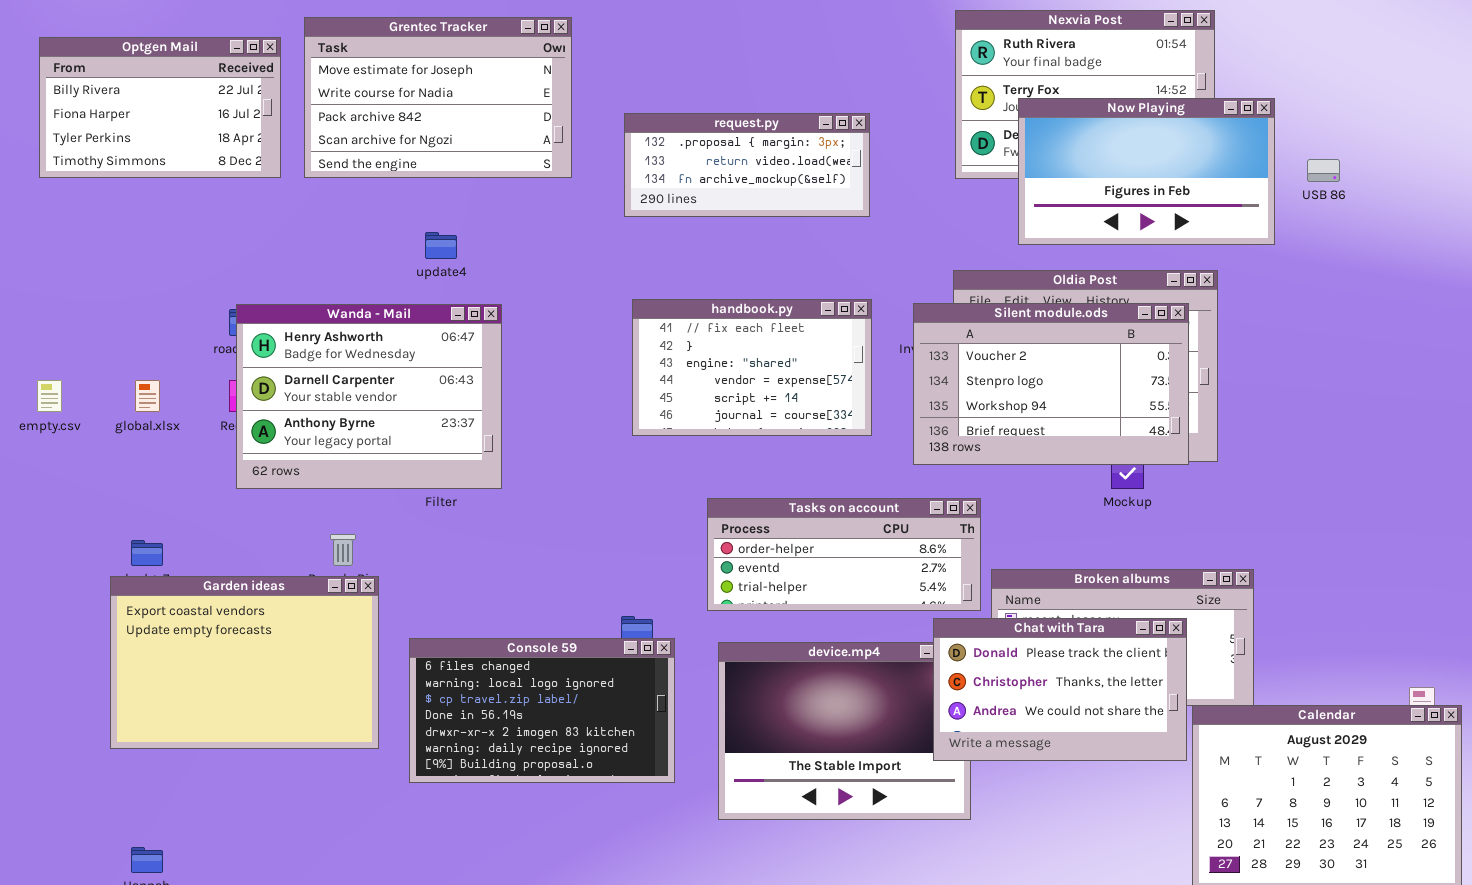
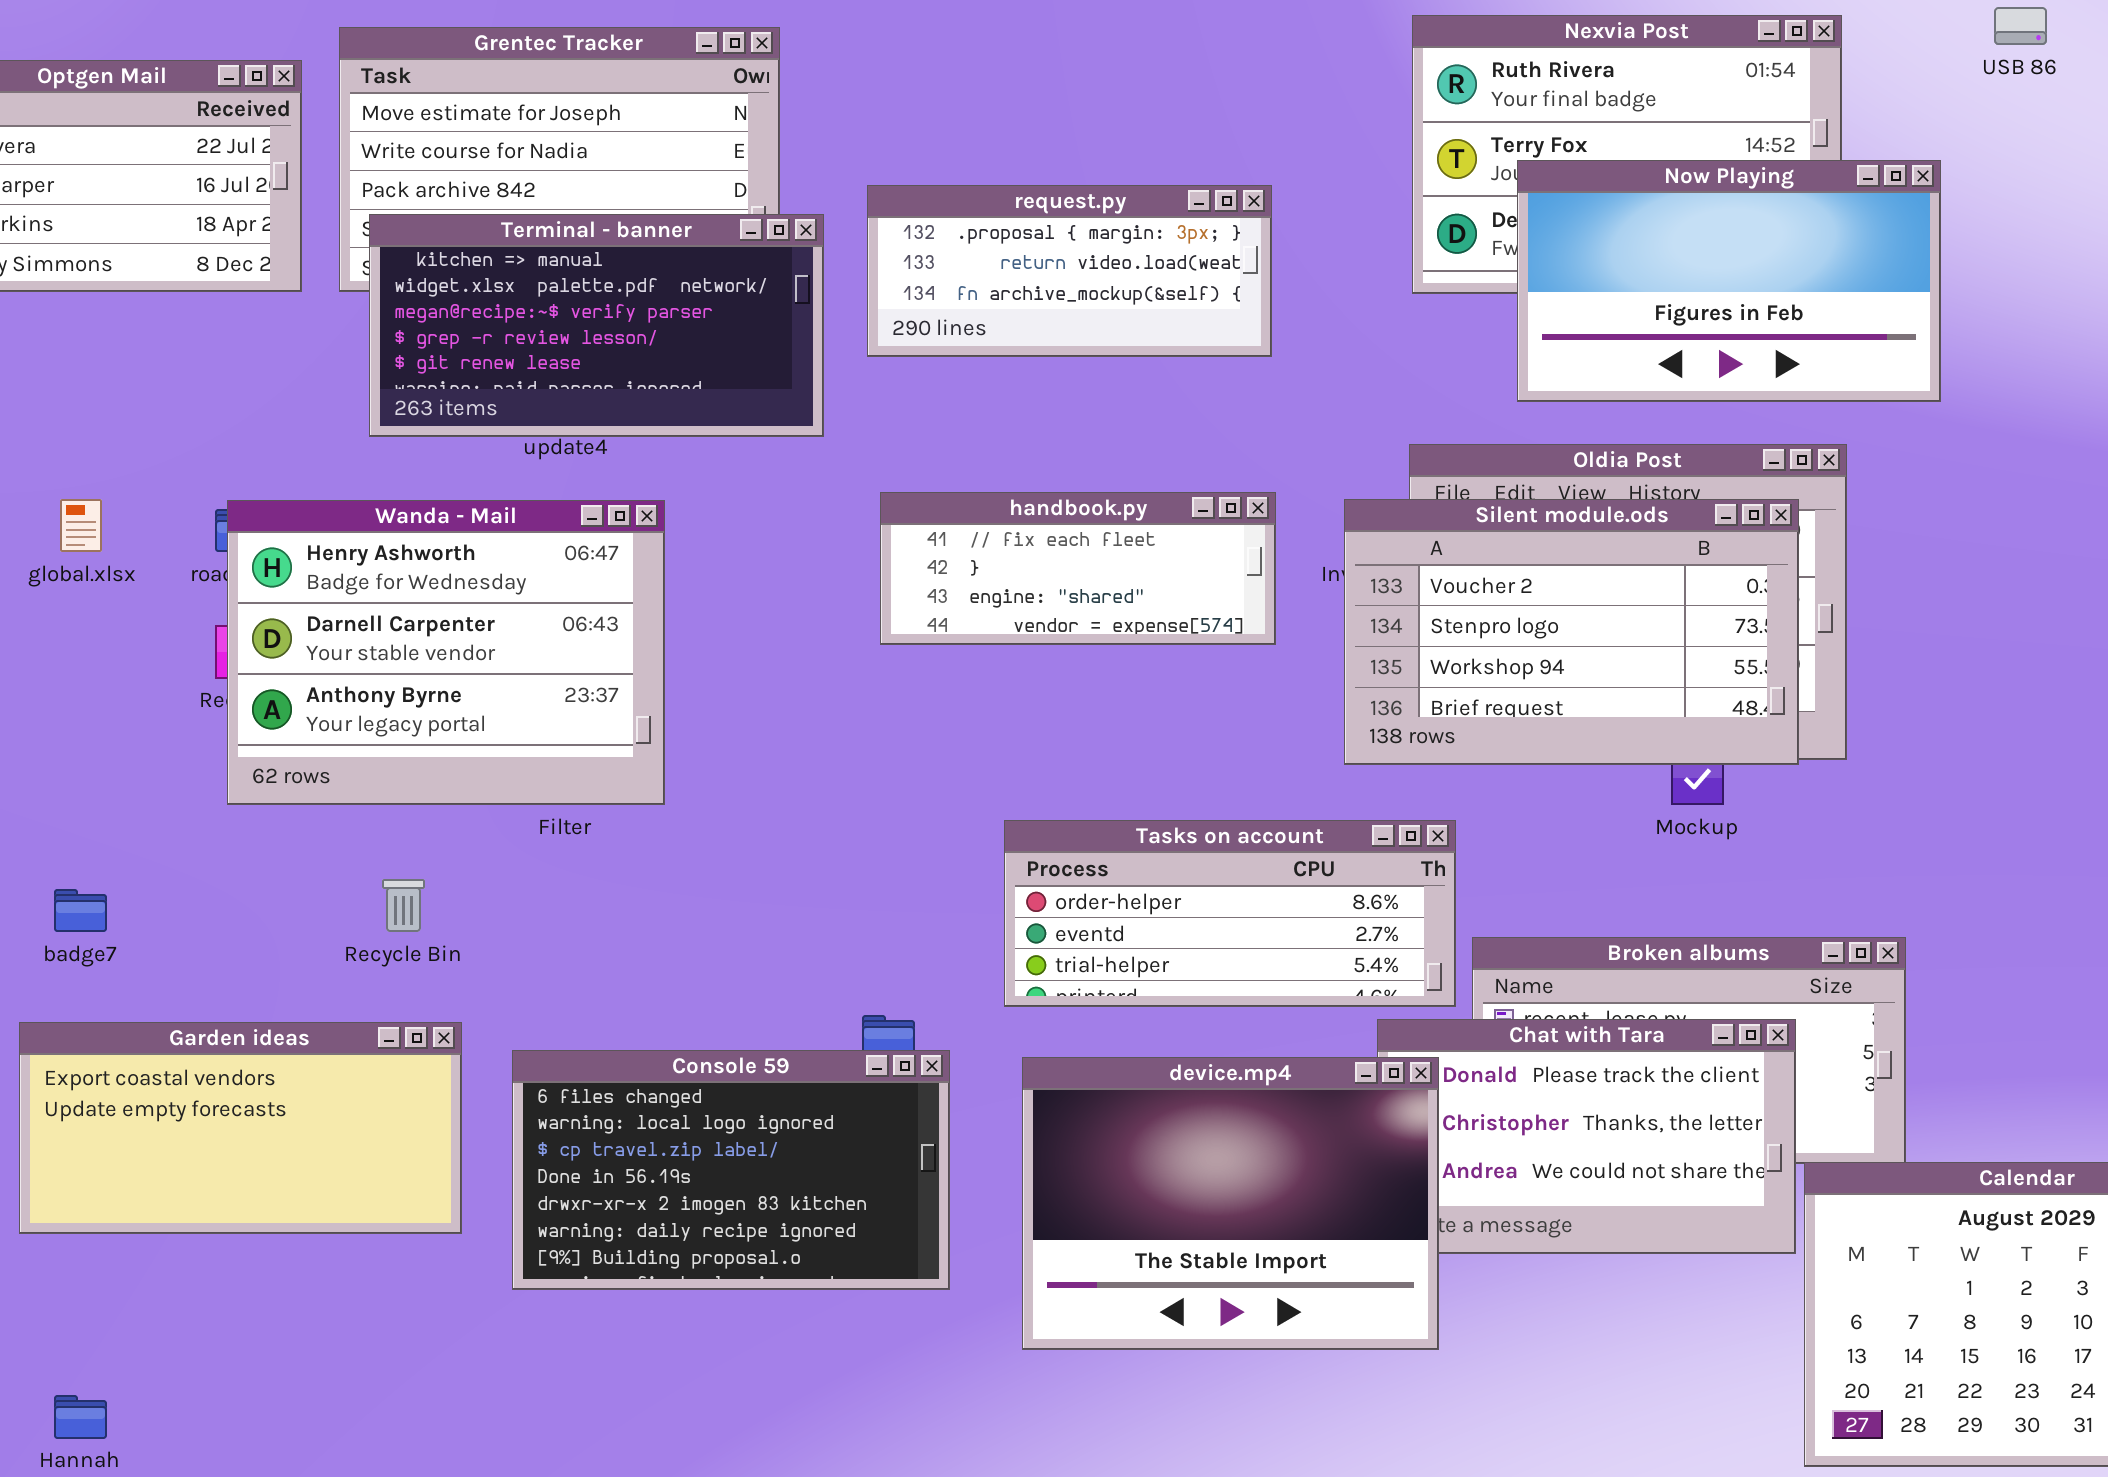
Terminal - banner: none -> [369,214,824,437], opened
USB 86: [1307,159,1340,182] -> [1994,7,2047,45], moved
handbook.py: [632,299,872,436] -> [880,492,1276,645], resized
global.xlsx: [135,380,160,412] -> [60,499,102,552], moved
Garden ideas: [110,576,379,749] -> [19,1022,462,1234], resized
device.mp4: [718,642,971,820] -> [1022,1057,1439,1350], raised

